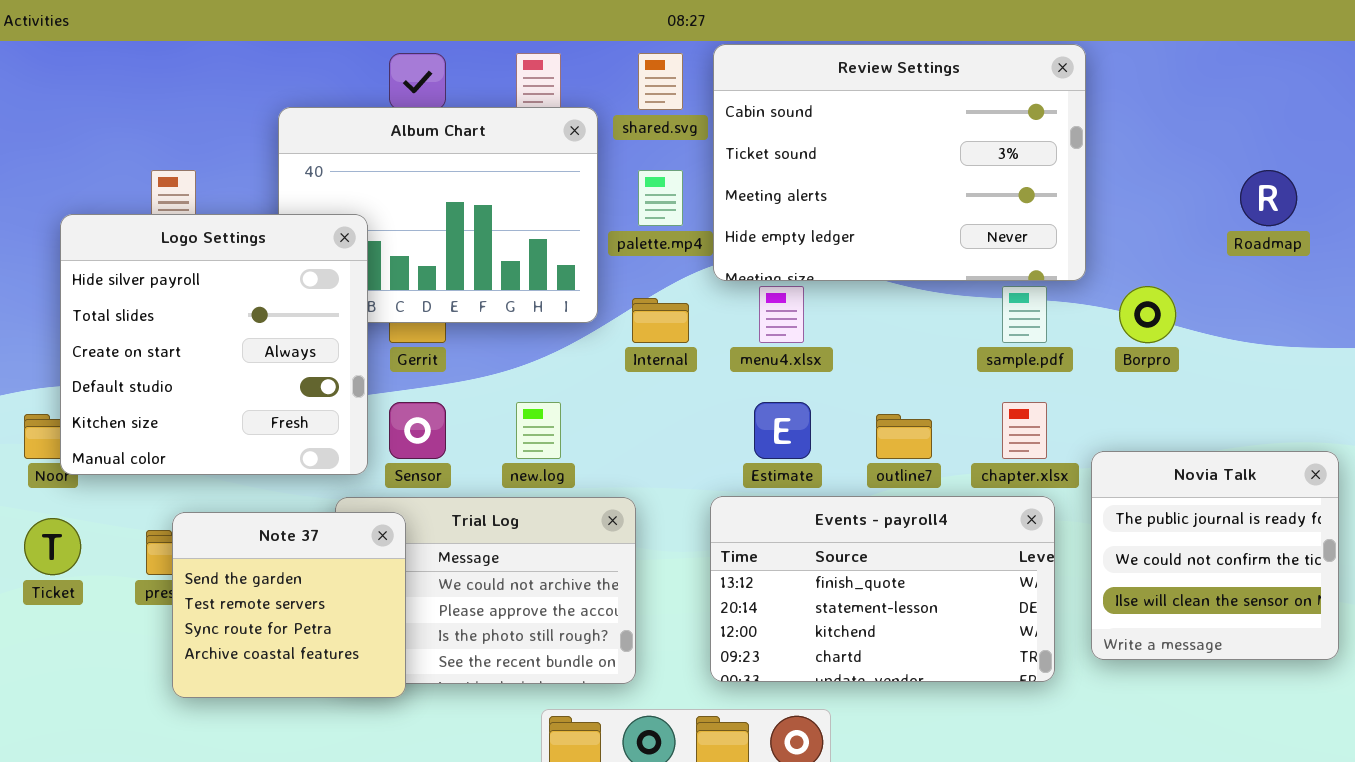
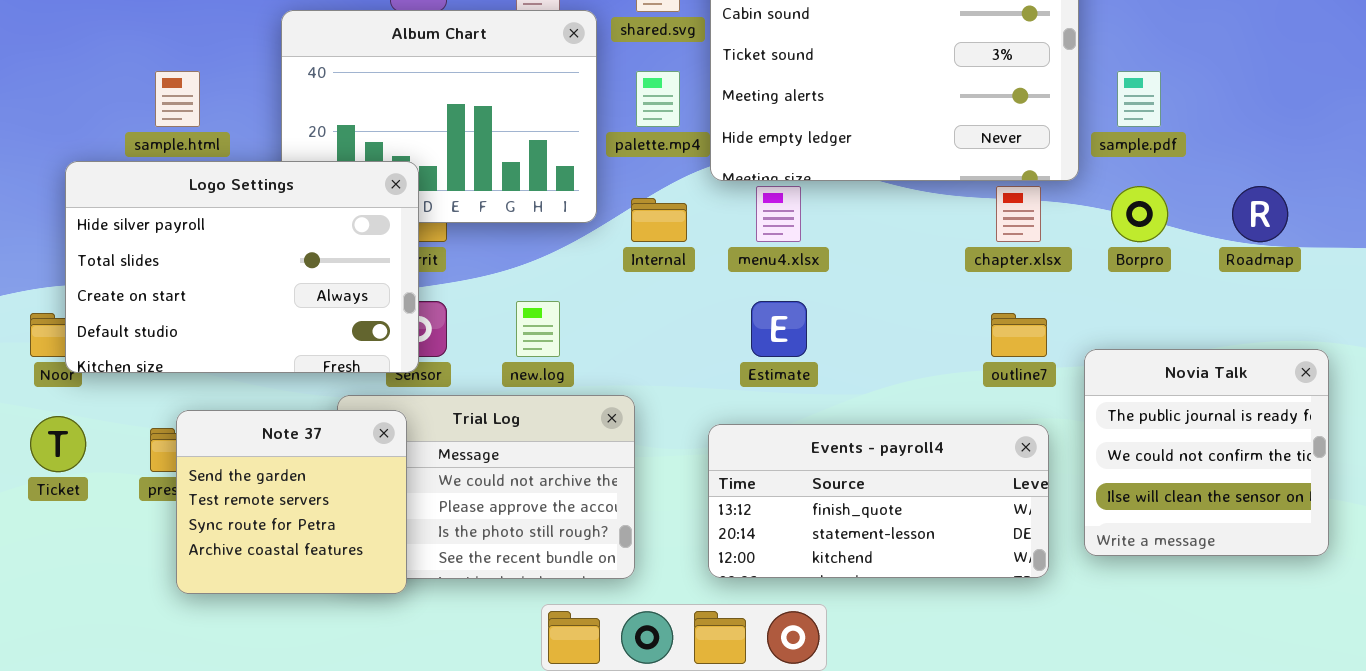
Roadmap: [1240,170,1297,226] -> [1232,186,1288,242], moved
Logo Settings: [60,214,368,475] -> [65,161,419,373], resized
sample.pdf: [1002,286,1047,343] -> [1117,71,1161,127], moved
chapter.xlsx: [1002,402,1047,459] -> [996,186,1041,242], moved
outline7: [876,414,932,459] -> [991,313,1047,357], moved
Events - payroll4: [710,496,1055,682] -> [708,424,1049,578], resized

